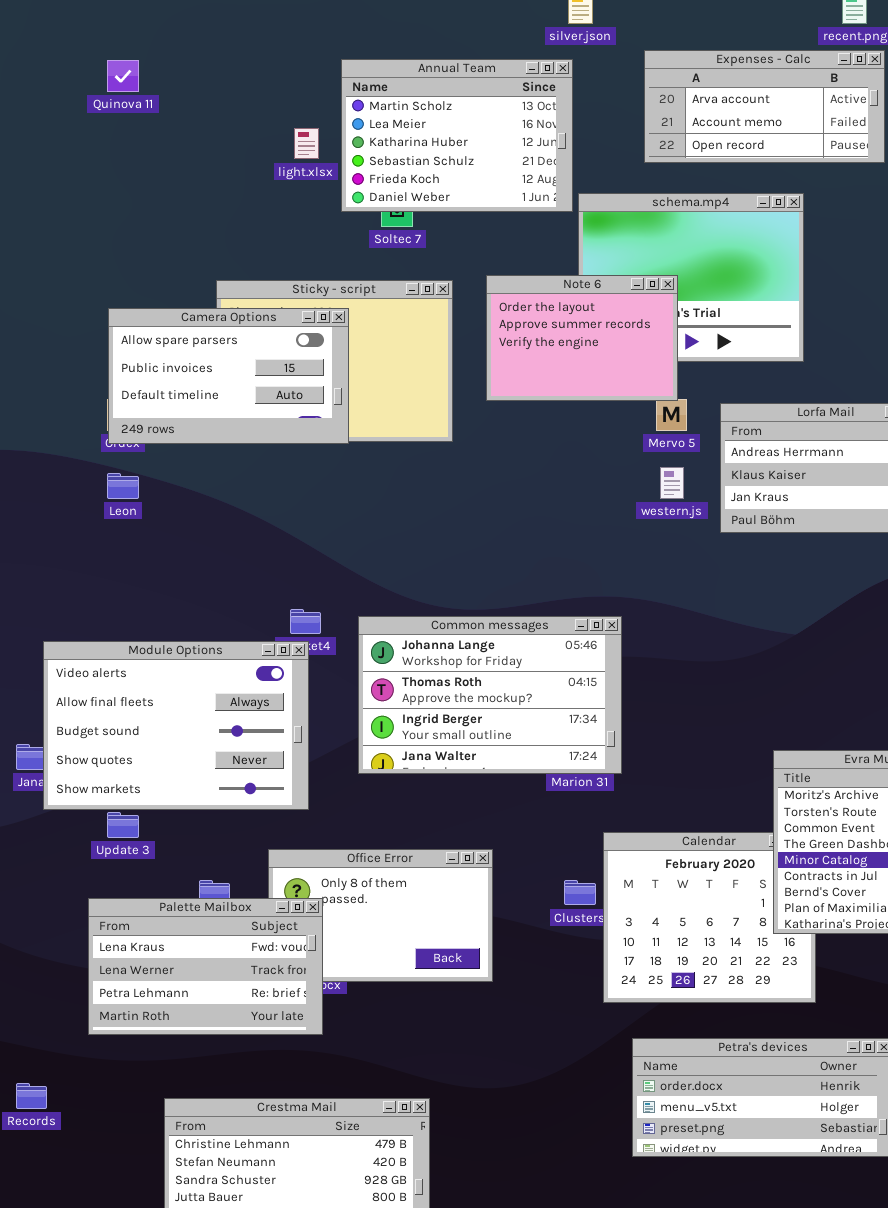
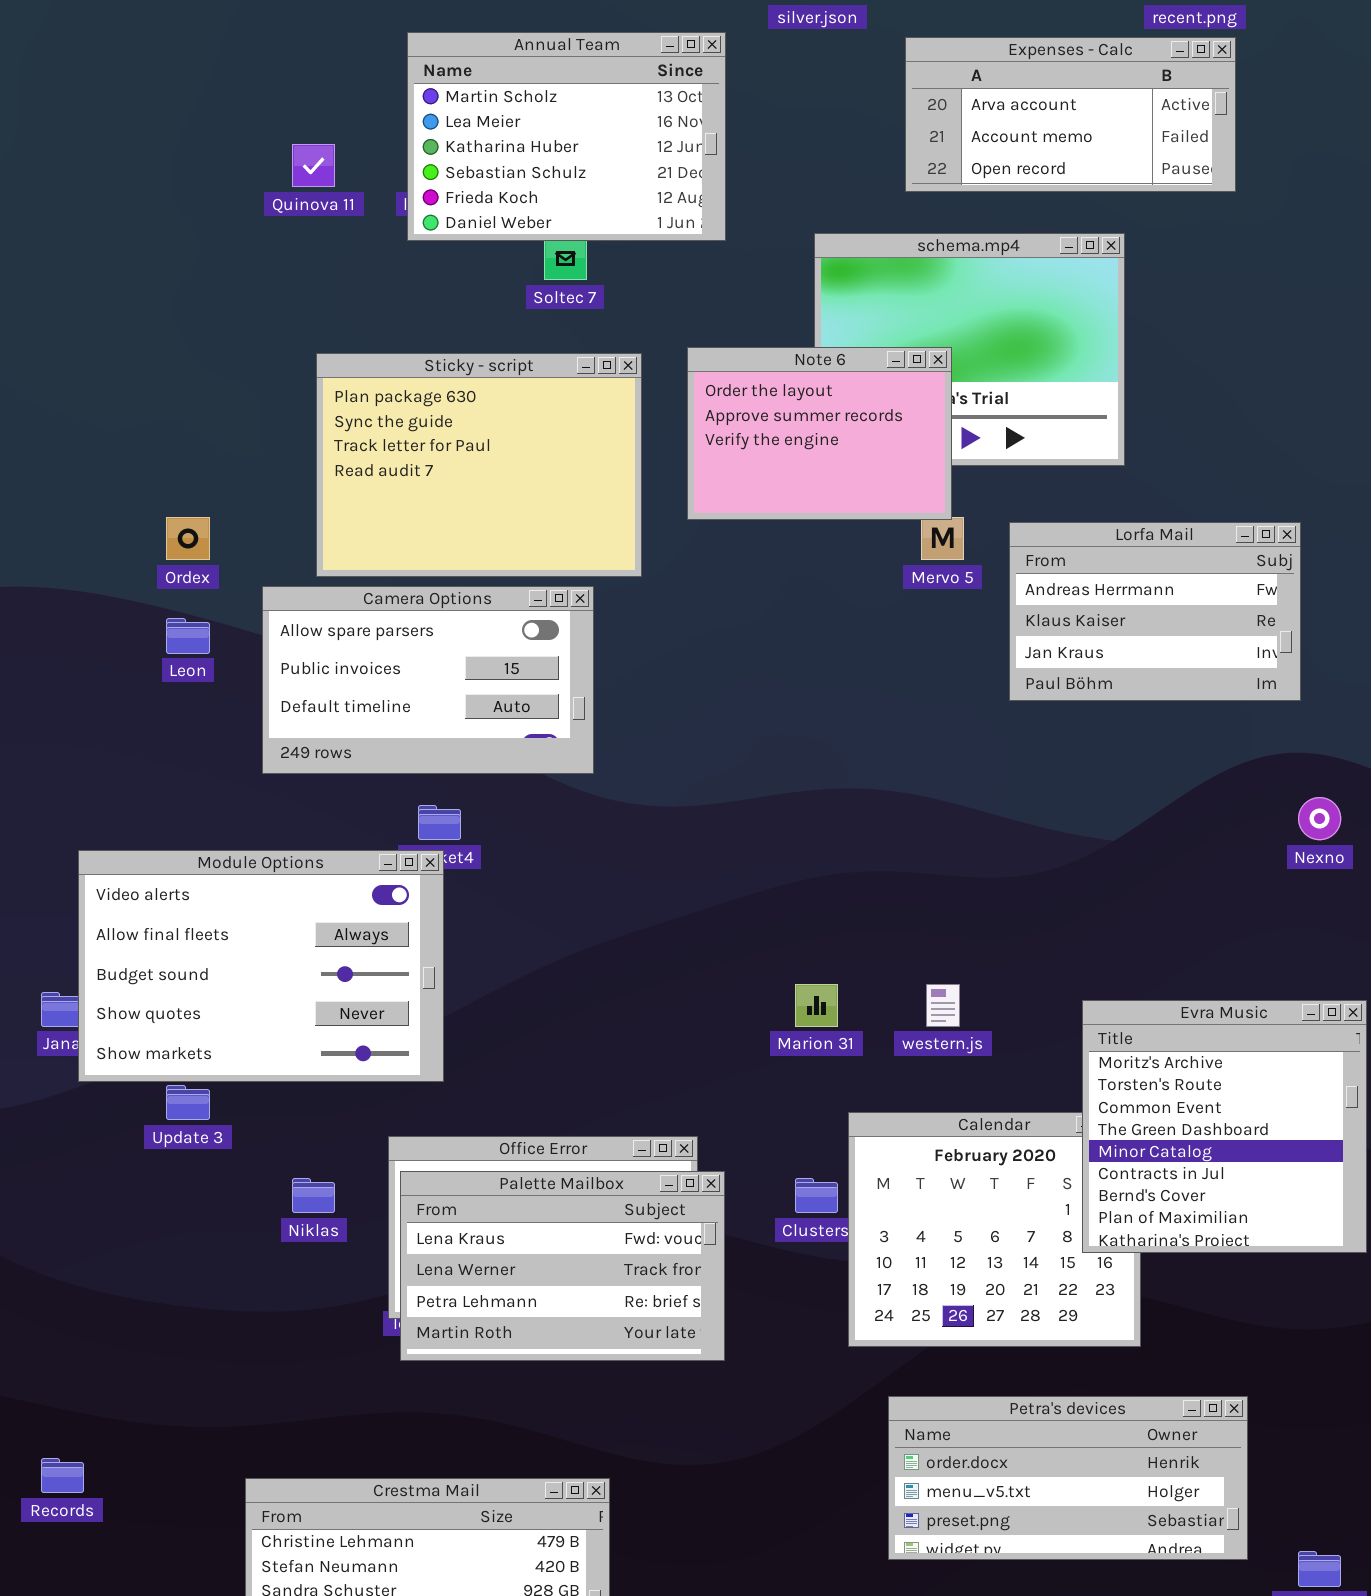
Annual Team: [341,59,573,212] -> [407,32,726,241], moved
Quinova 11: [107,60,139,92] -> [292,144,335,187], moved
Camera Options: [108,308,349,444] -> [262,586,594,774], moved
western.js: [660,467,684,499] -> [926,984,960,1027], moved
Common messages: [358,616,622,774] -> none, closed
Palette Mailbox: [88,898,323,1035] -> [400,1171,725,1361], moved

